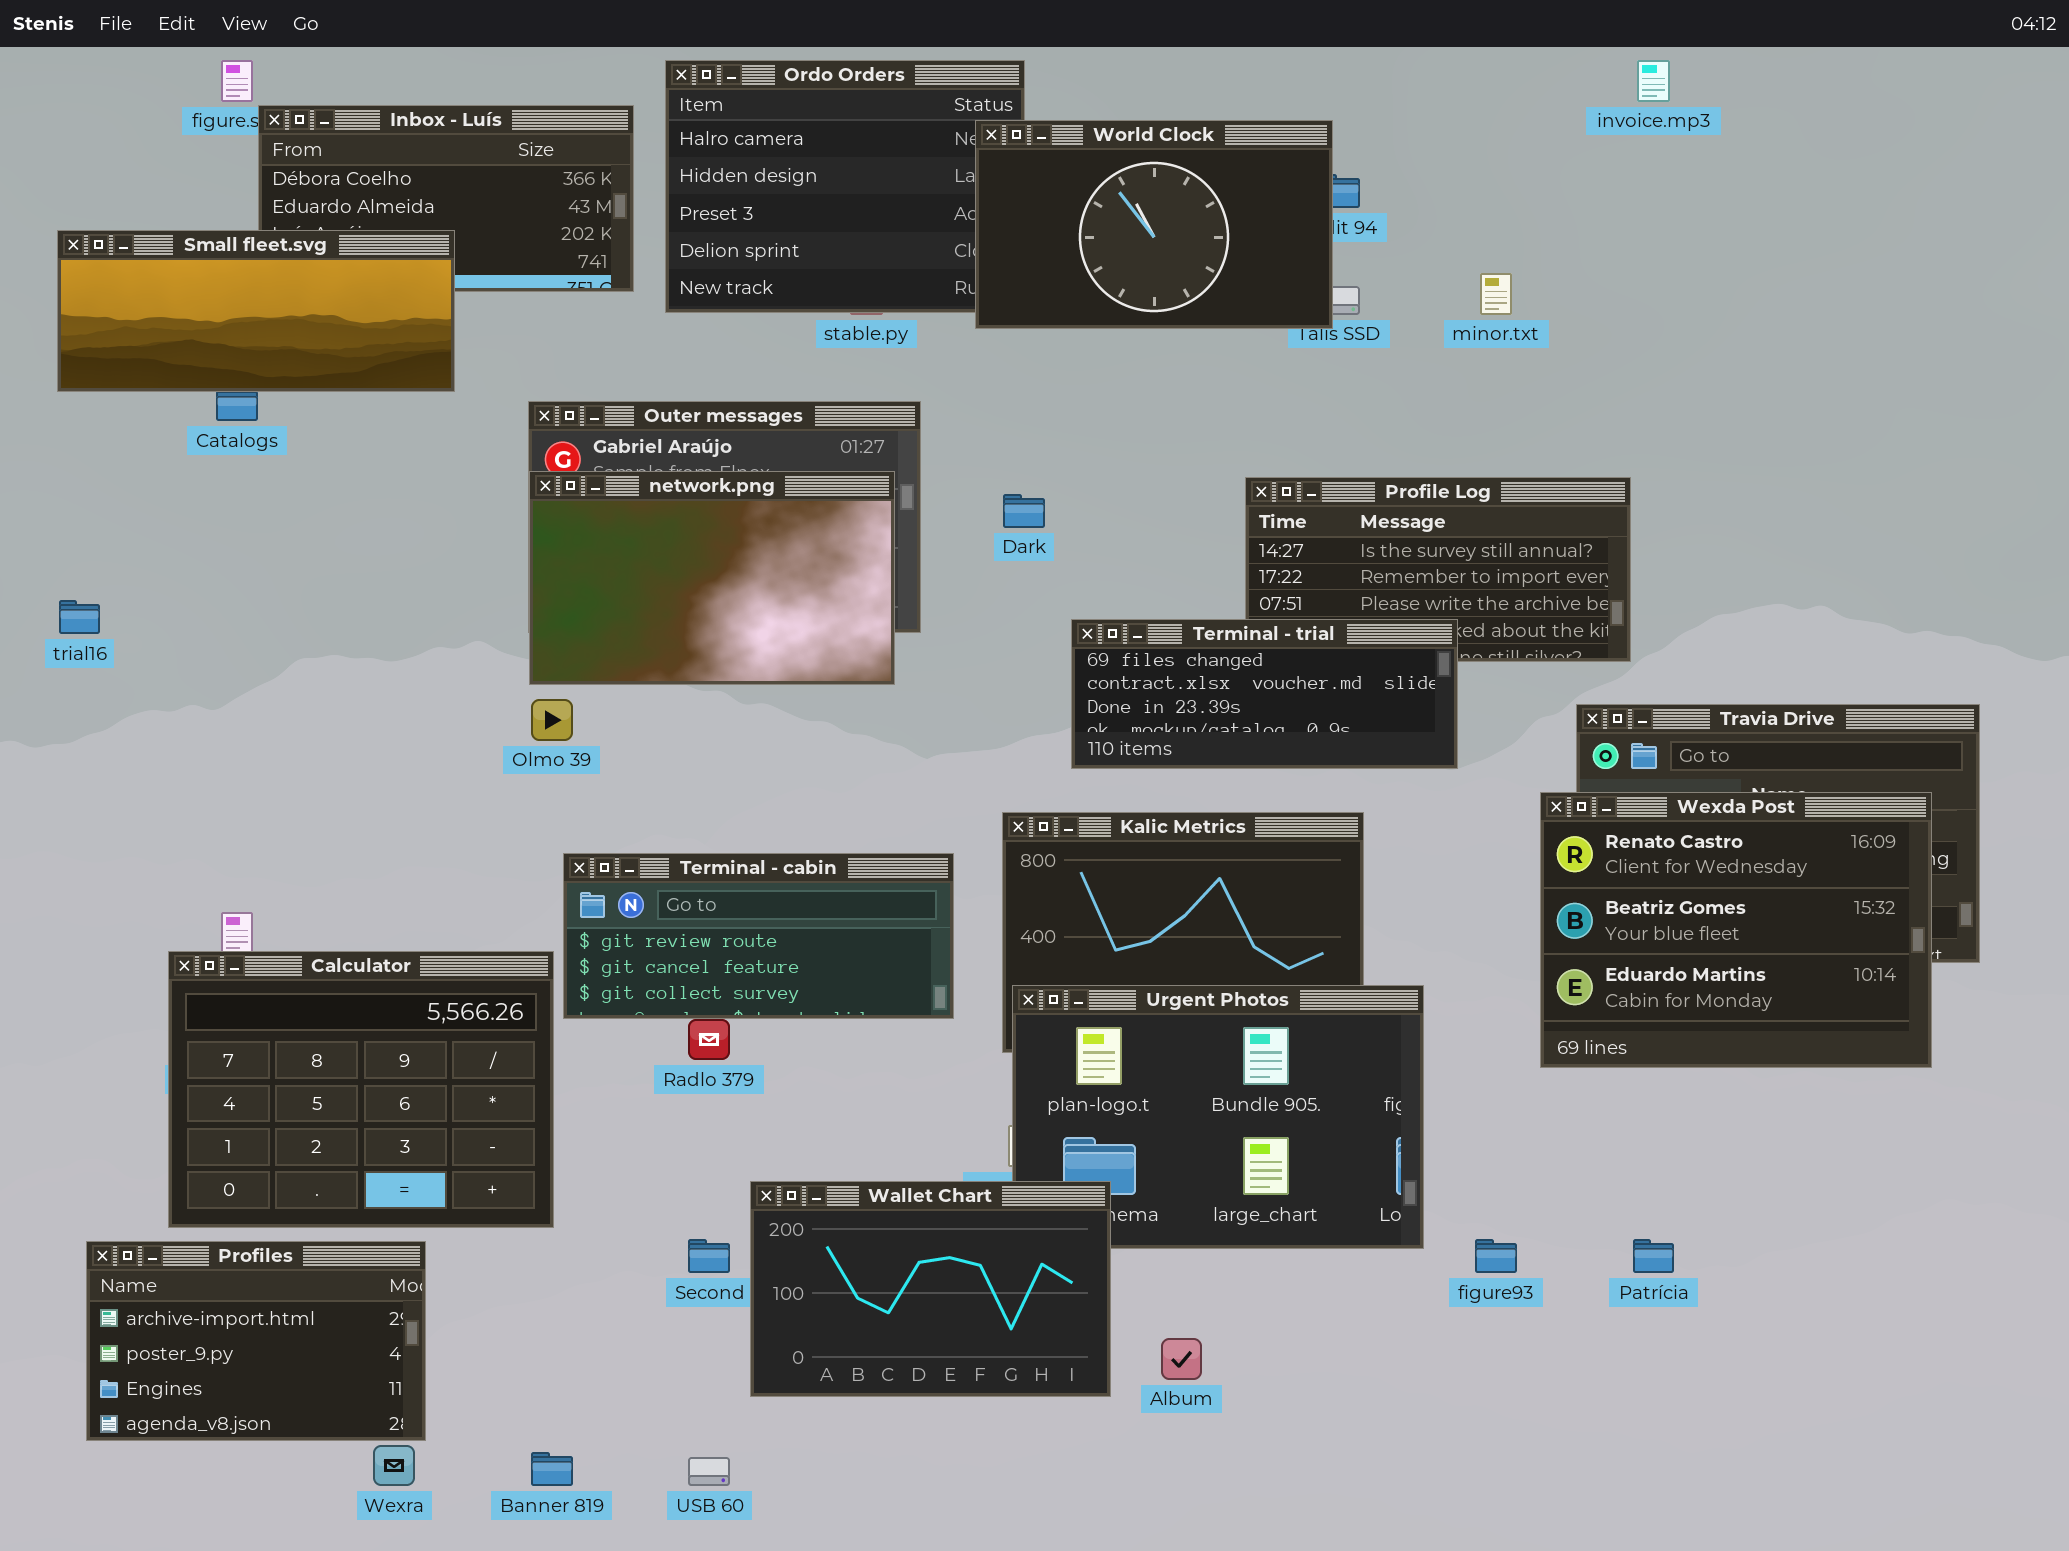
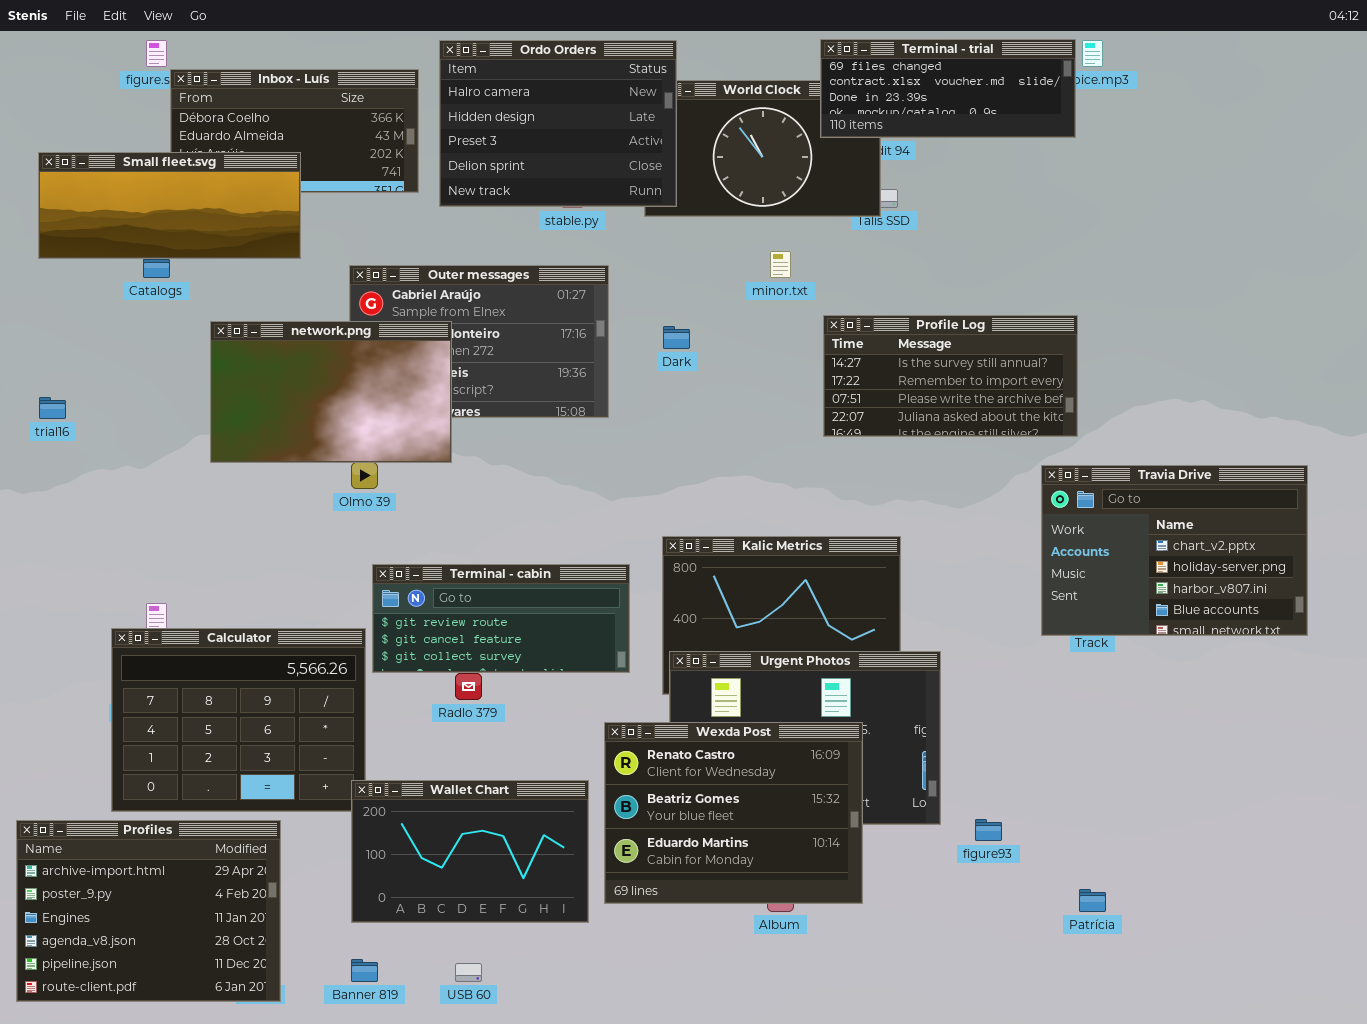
Ordo Orders: [665,60,1025,313] -> [439,40,677,207], raised
minor.txt: [1480,273,1512,315] -> [770,251,791,278], moved
network.png: [529,471,895,685] -> [210,321,452,463], moved
Terminal - trial: [1071,619,1458,769] -> [820,39,1076,138], moved
Wexda Post: [1540,792,1932,1068] -> [604,722,863,904], moved
Wallet Chart: [750,1181,1111,1397] -> [351,780,589,923], moved
Patrícia: [1633,1239,1674,1273] -> [1079,889,1106,912], moved
Profiles: [86,1241,426,1441] -> [16,820,281,1002], resized

